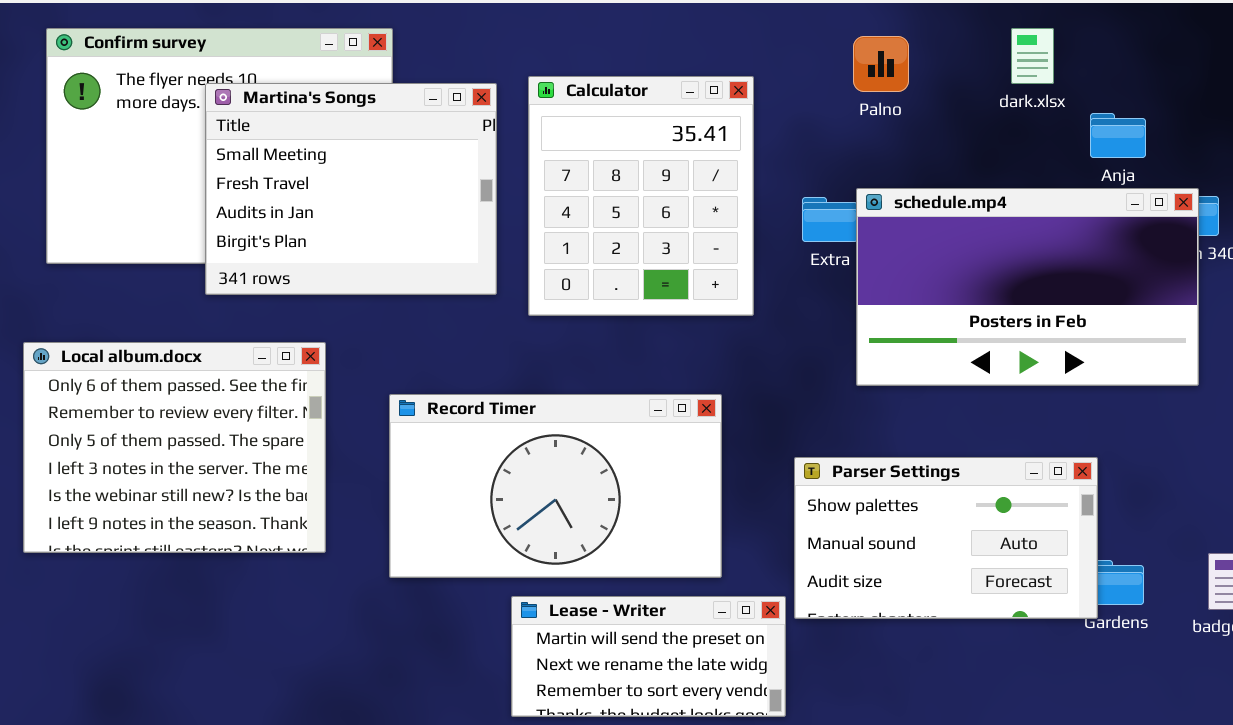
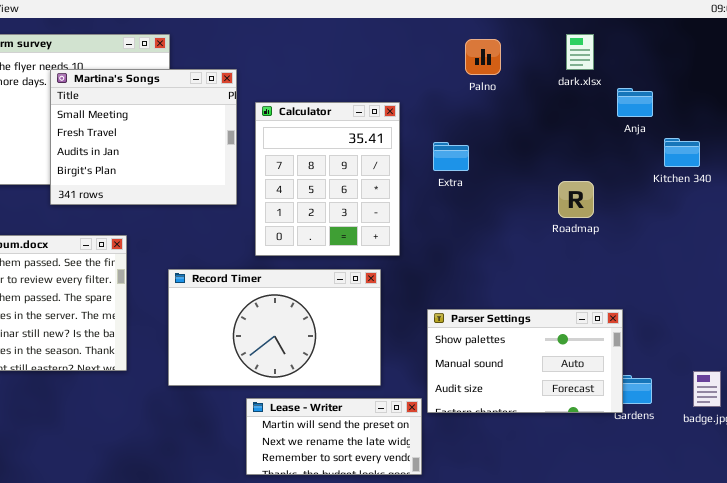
Calculator: [528,76,754,316] -> [255,102,400,256], moved
schedule.mp4: [856,188,1199,386] -> none, closed

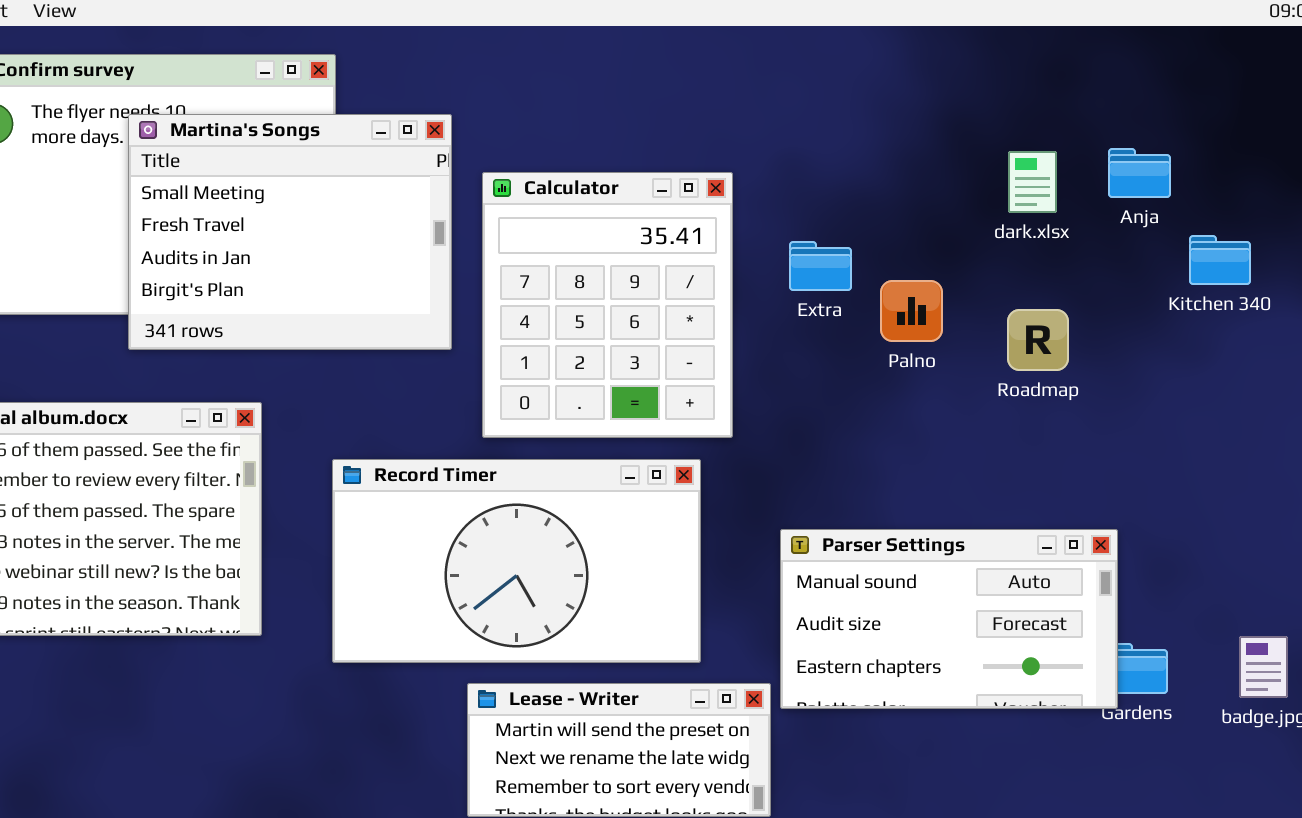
dark.xlsx: [566,34,594,70] -> [1008,151,1057,213], moved
Palno: [465,39,501,75] -> [880,280,943,342], moved
Parser Settings: [427,309,623,413] -> [780,529,1118,709], scrolled down 1 row

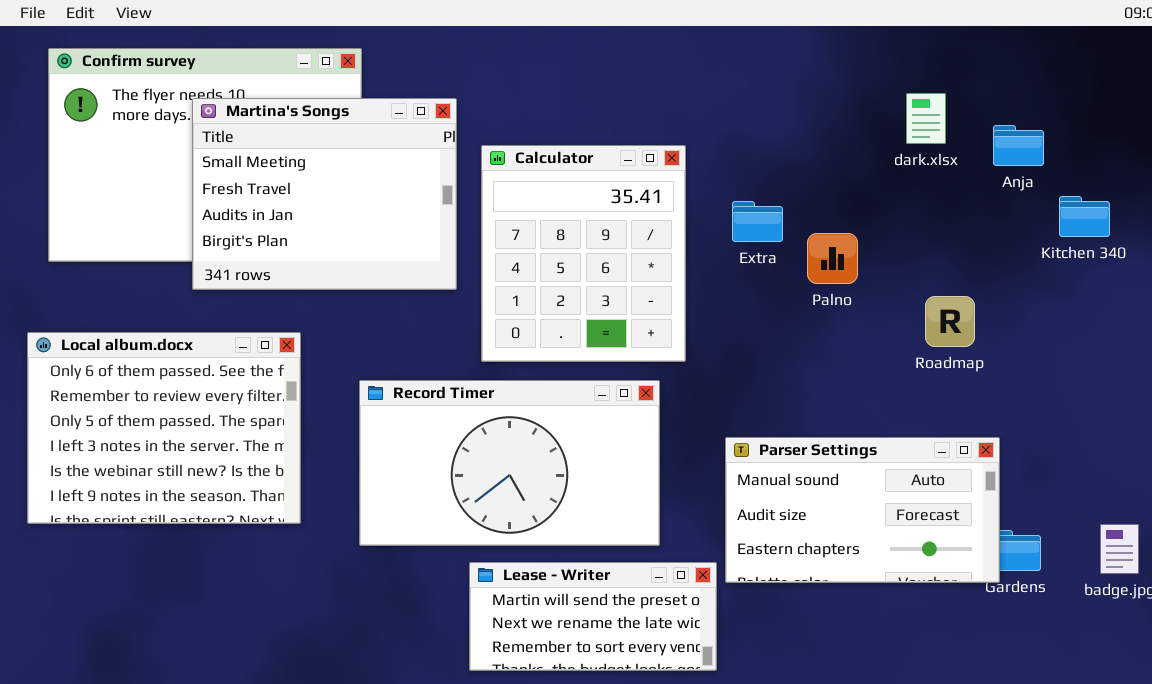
dark.xlsx: [1008,151,1057,213] -> [906,93,946,144], moved
Roadmap: [1007,309,1069,371] -> [925,296,975,347], moved

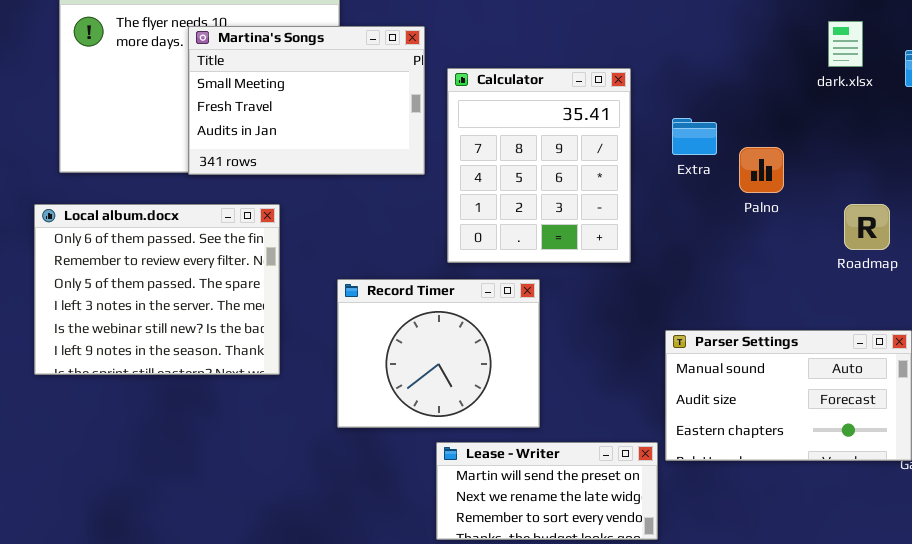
Martina's Songs: [192,98,457,290] -> [188,26,425,175], resized
Local album.docx: [27,332,301,524] -> [34,204,280,375], moved
Record Timer: [359,380,660,546] -> [337,279,540,428], resized

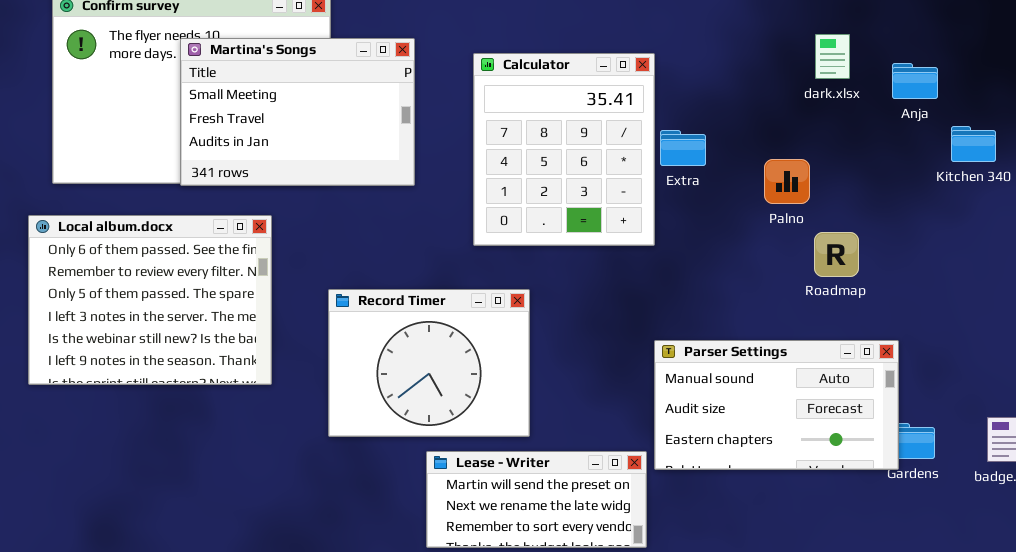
Calculator: [447,68,631,263] -> [473,53,655,246], moved
Palno: [739,147,784,193] -> [764,159,810,204], moved
Roadmap: [844,204,890,250] -> [814,232,859,277], moved

